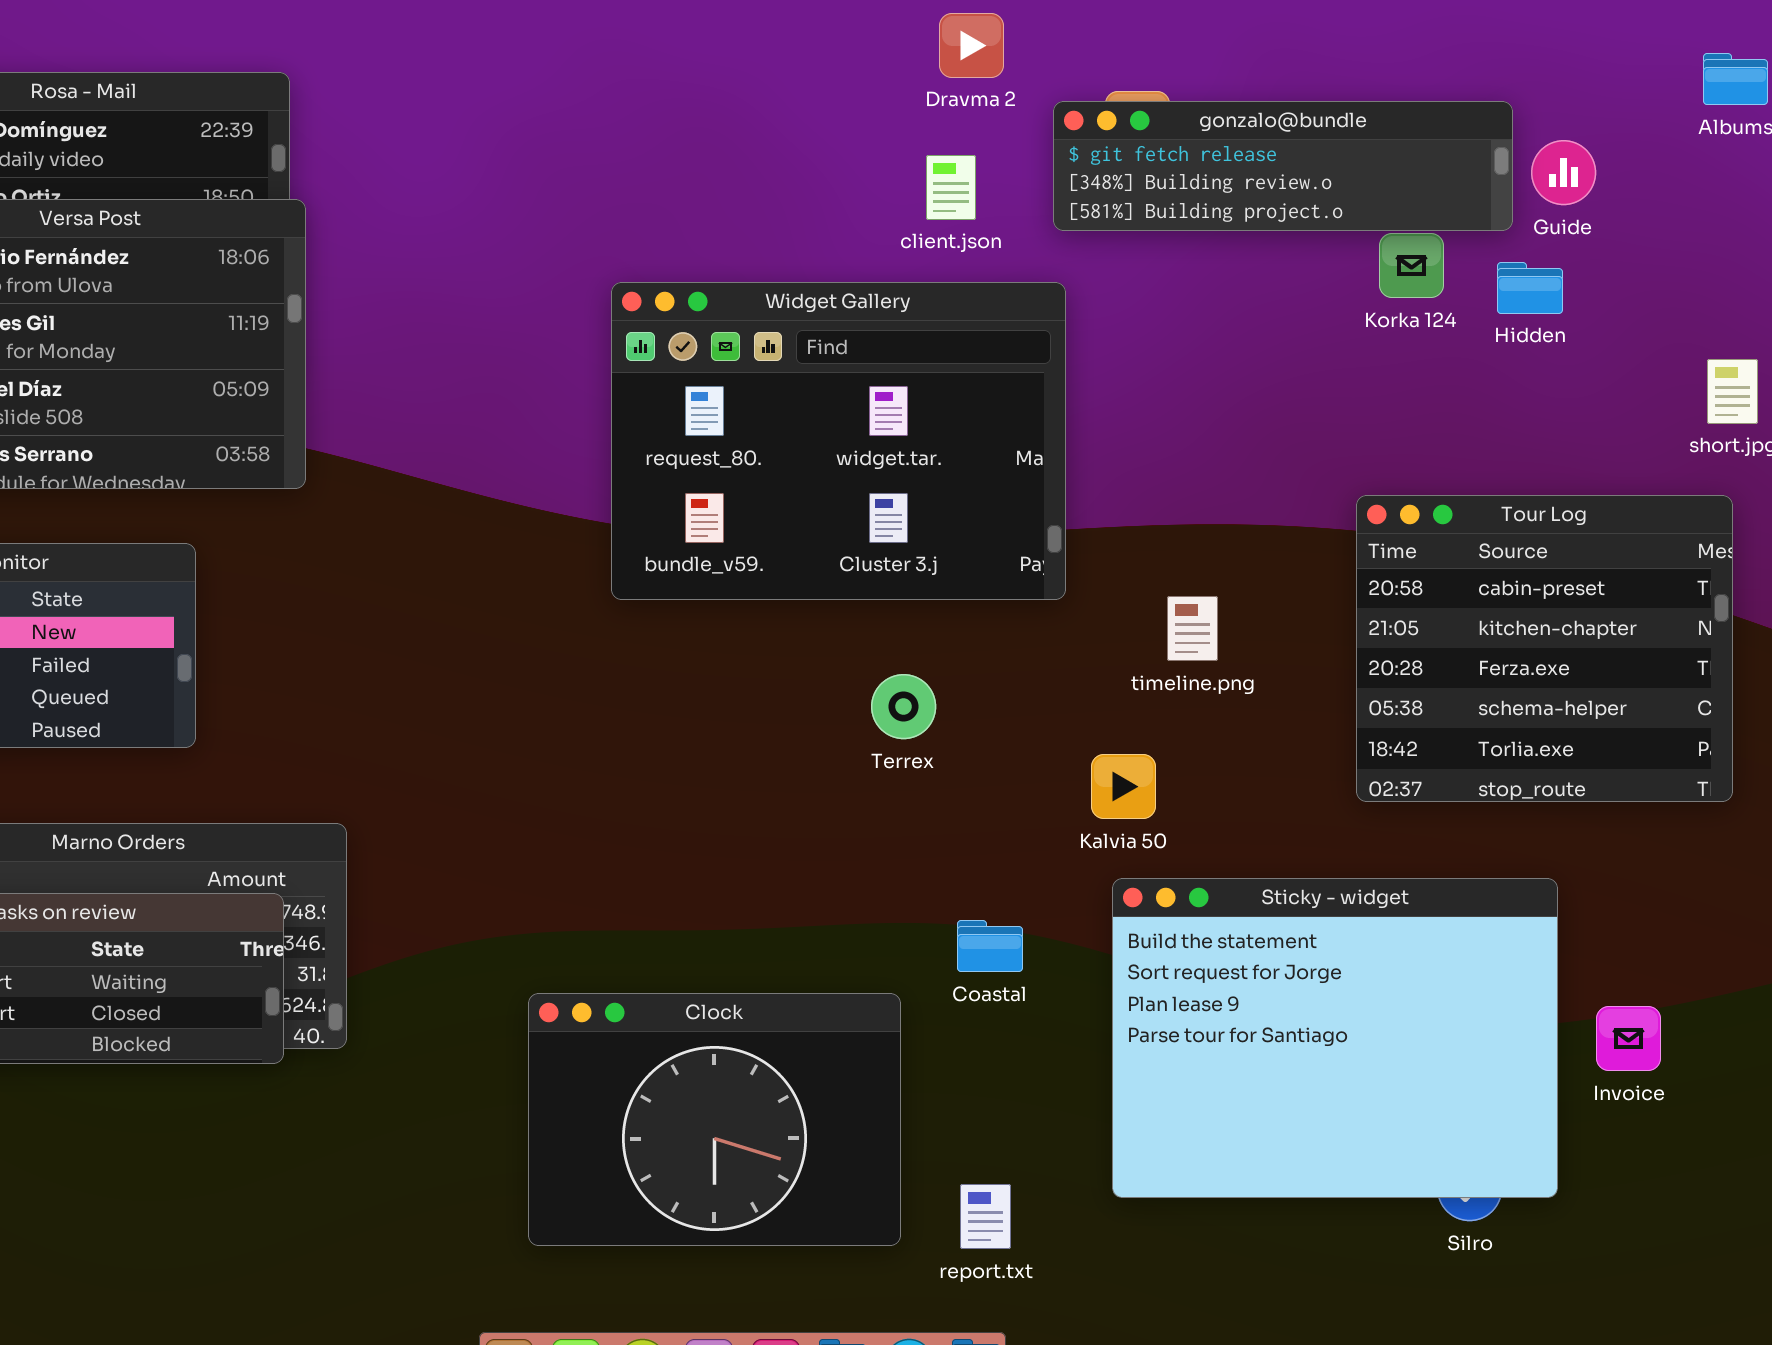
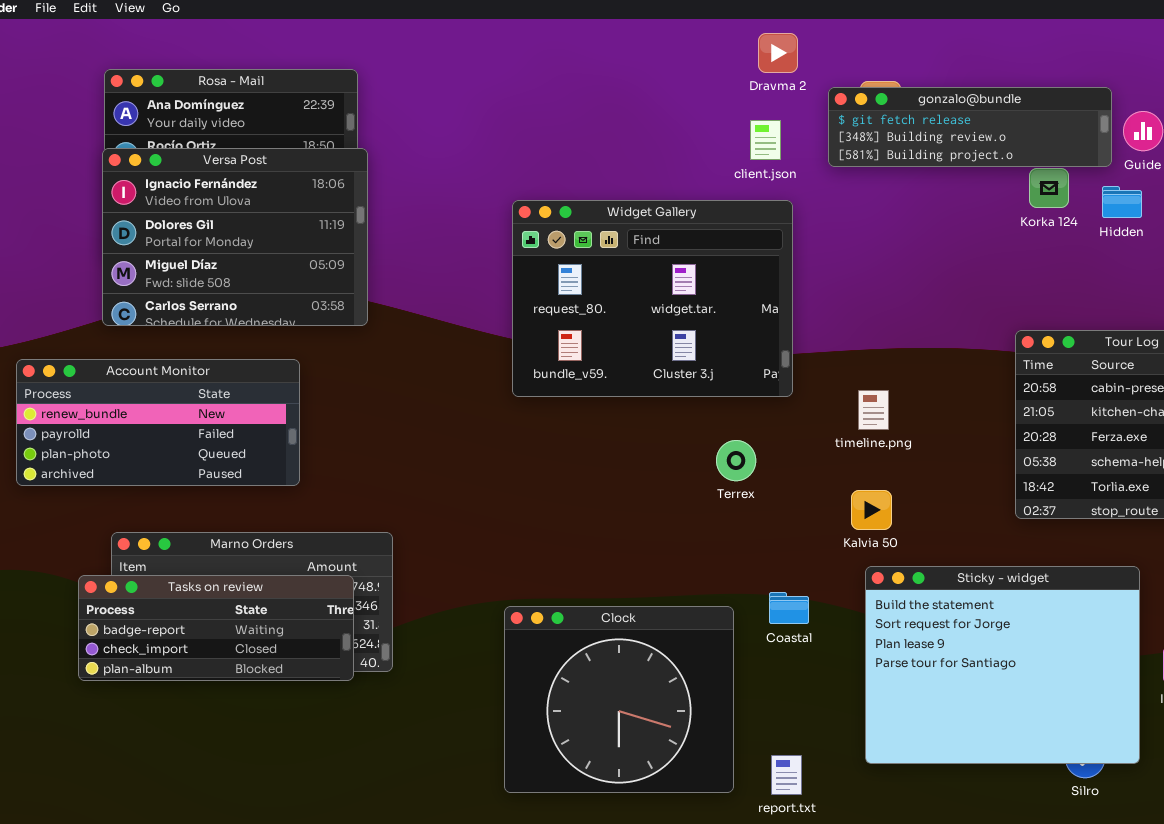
Widget Gallery: [611,282,1066,600] -> [512,200,793,397], moved
timeline.png: [1167,596,1218,661] -> [858,390,889,430], moved
Clock: [528,993,901,1246] -> [504,606,734,793], resized

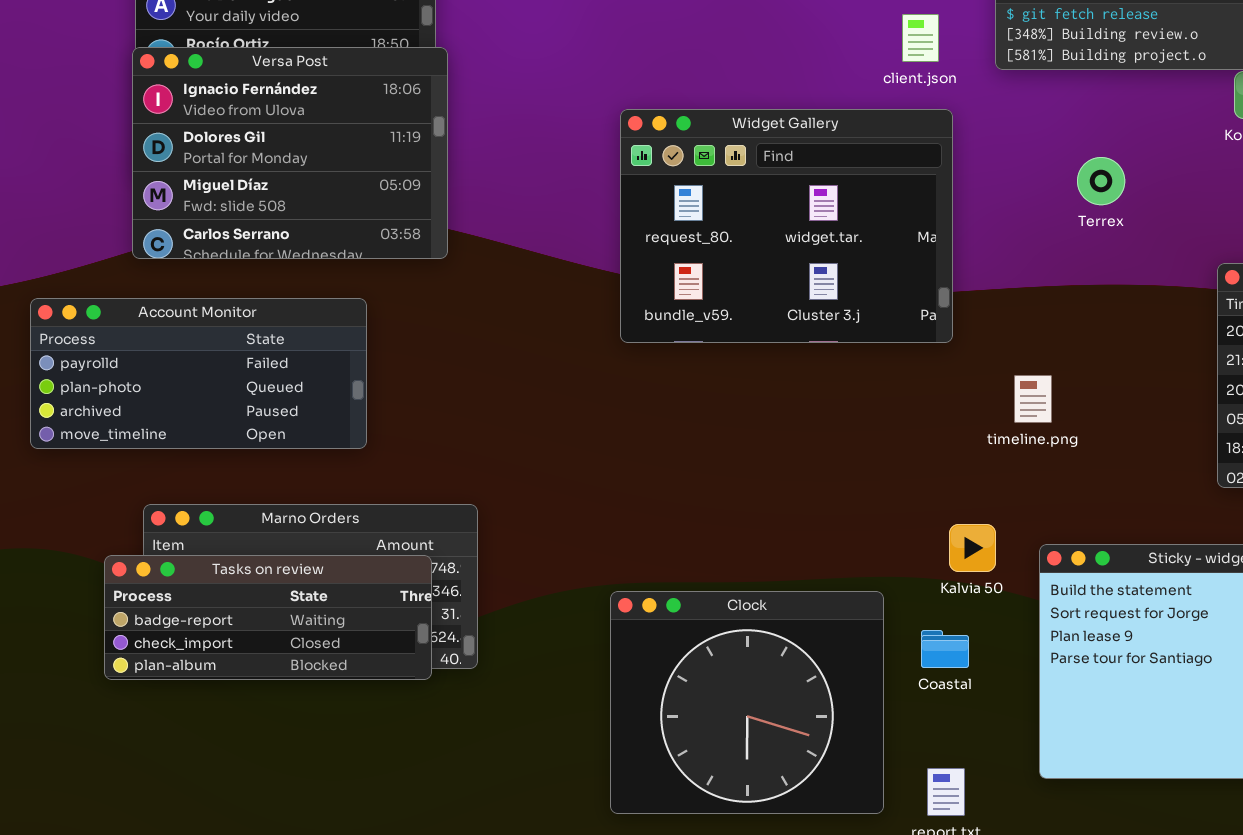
Account Monitor: [16,359,300,486] -> [30,298,367,449], scrolled down 1 row
timeline.png: [858,390,889,430] -> [1014,375,1052,423], moved
Terrex: [716,440,756,481] -> [1077,157,1125,205], moved
Kalvia 50: [851,490,892,530] -> [949,524,996,572], moved
Coastal: [769,592,809,624] -> [921,630,969,668], moved

